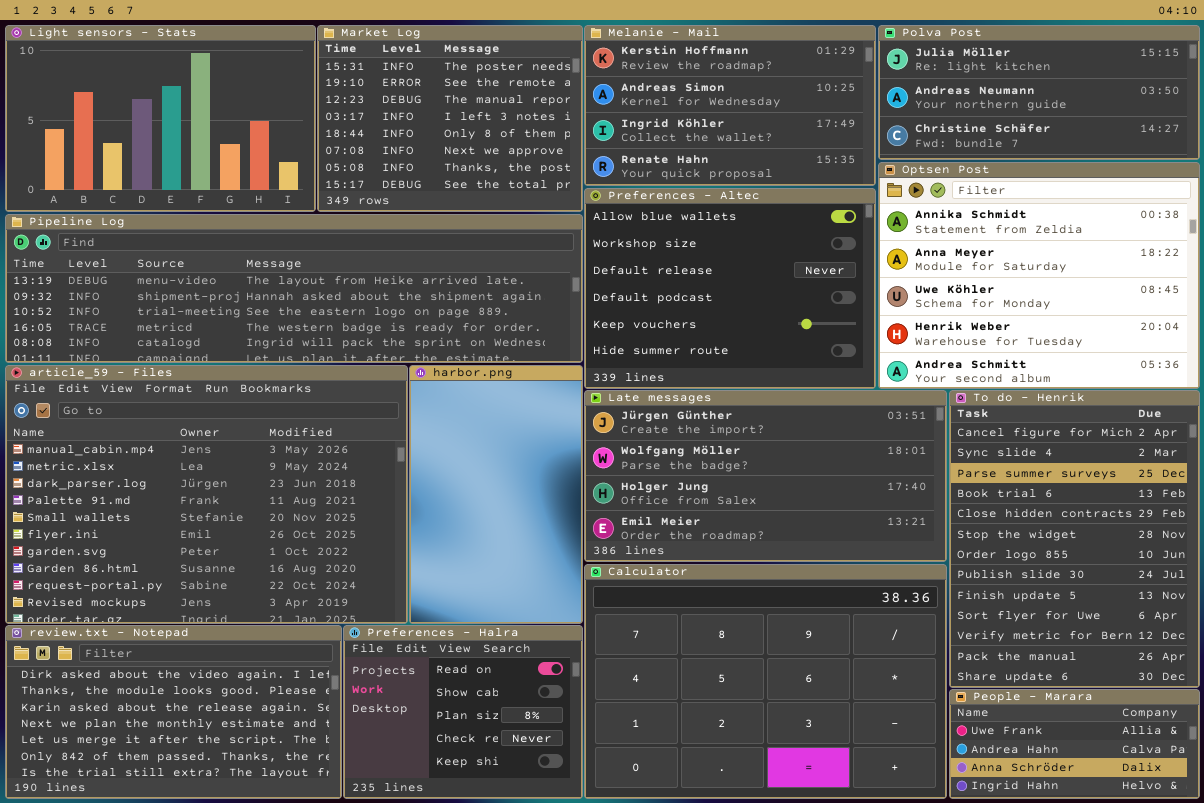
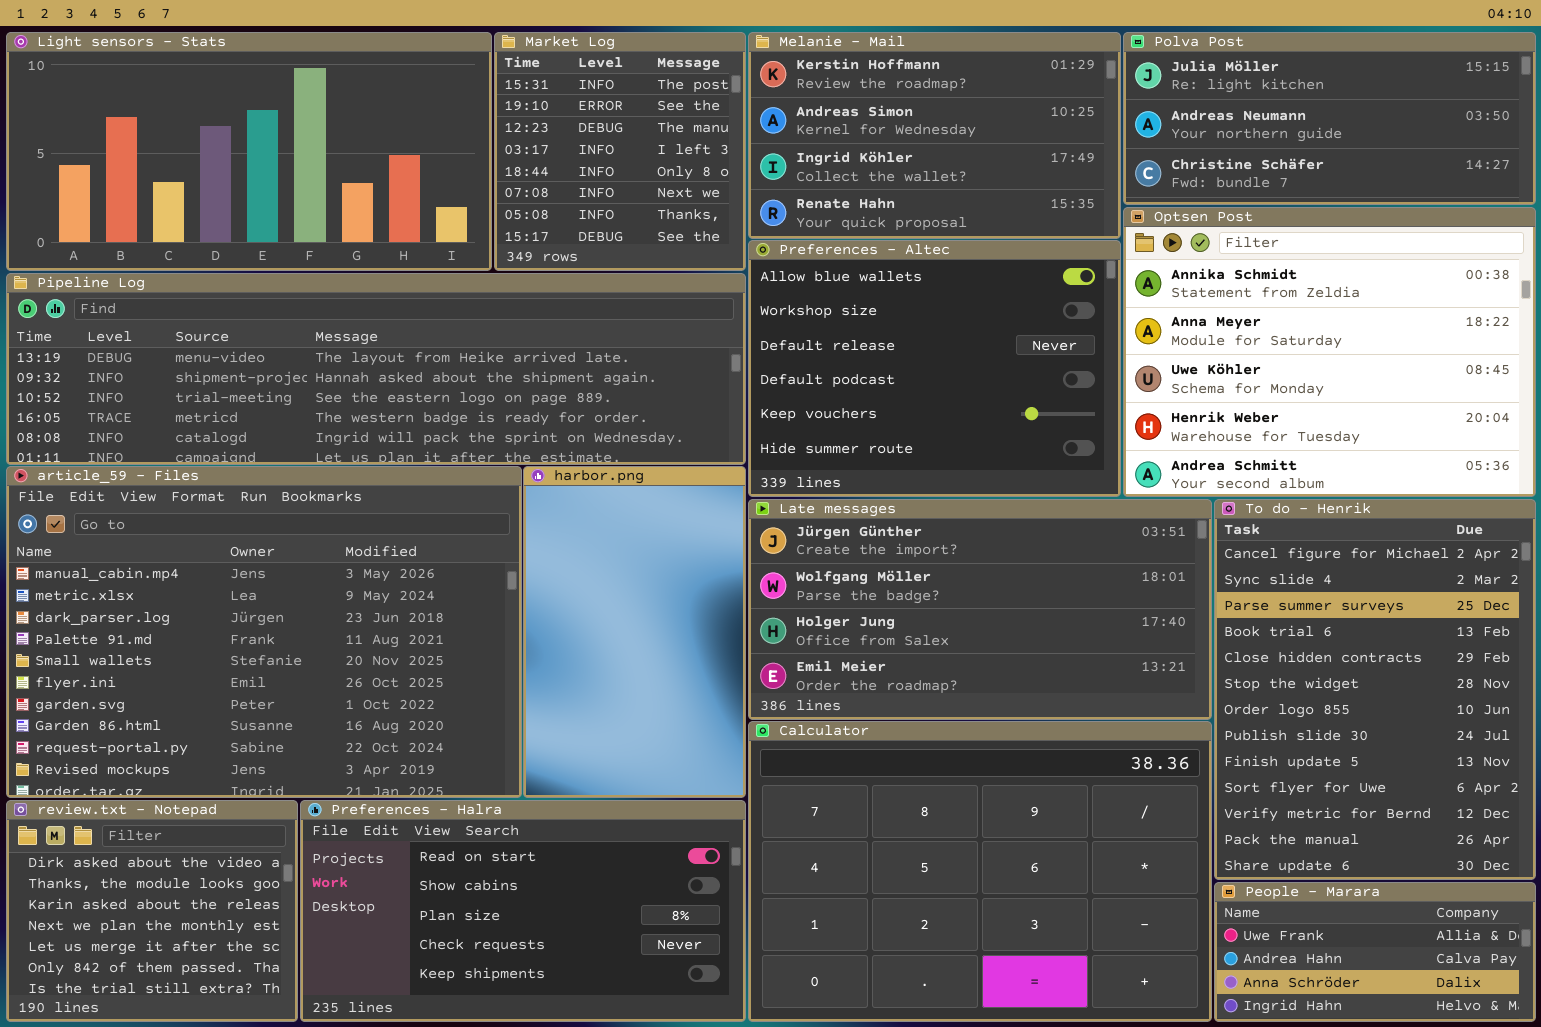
Light sensors - Stats: [5,25,316,212] -> [6,32,492,271], resized
Market Log: [317,25,583,212] -> [494,32,746,271], resized
review.txt - Notepad: [5,625,342,799] -> [6,800,298,1022], resized
Preferences - Halra: [343,625,583,799] -> [300,800,746,1022], resized

